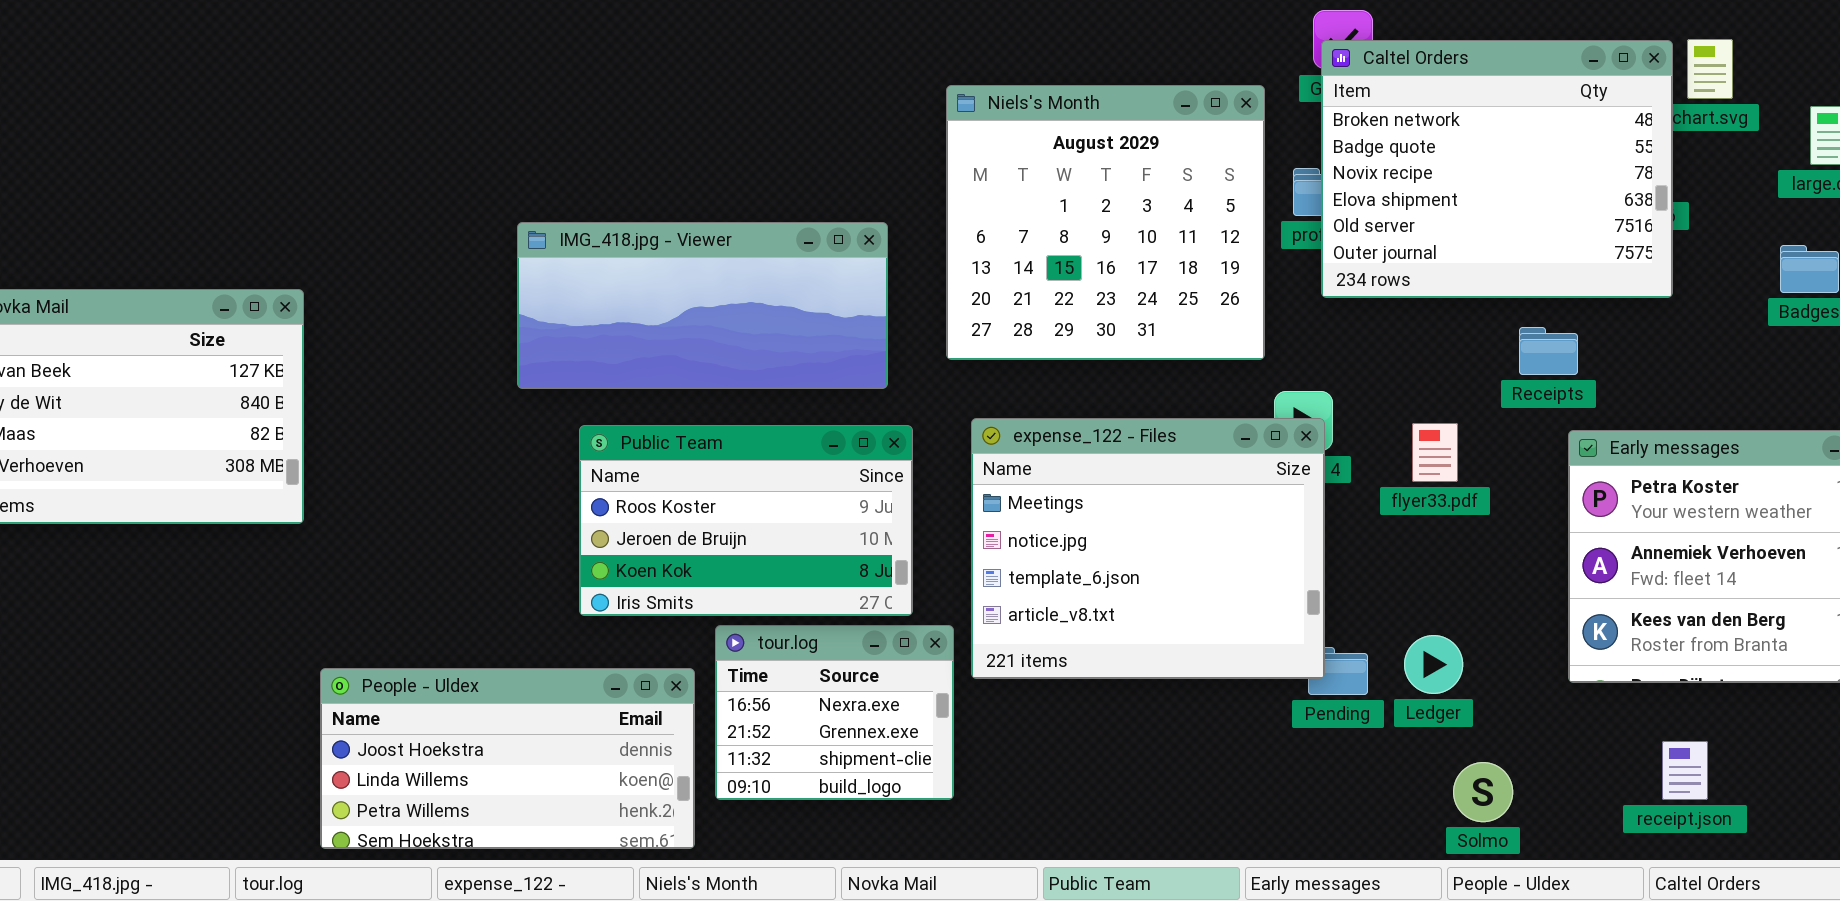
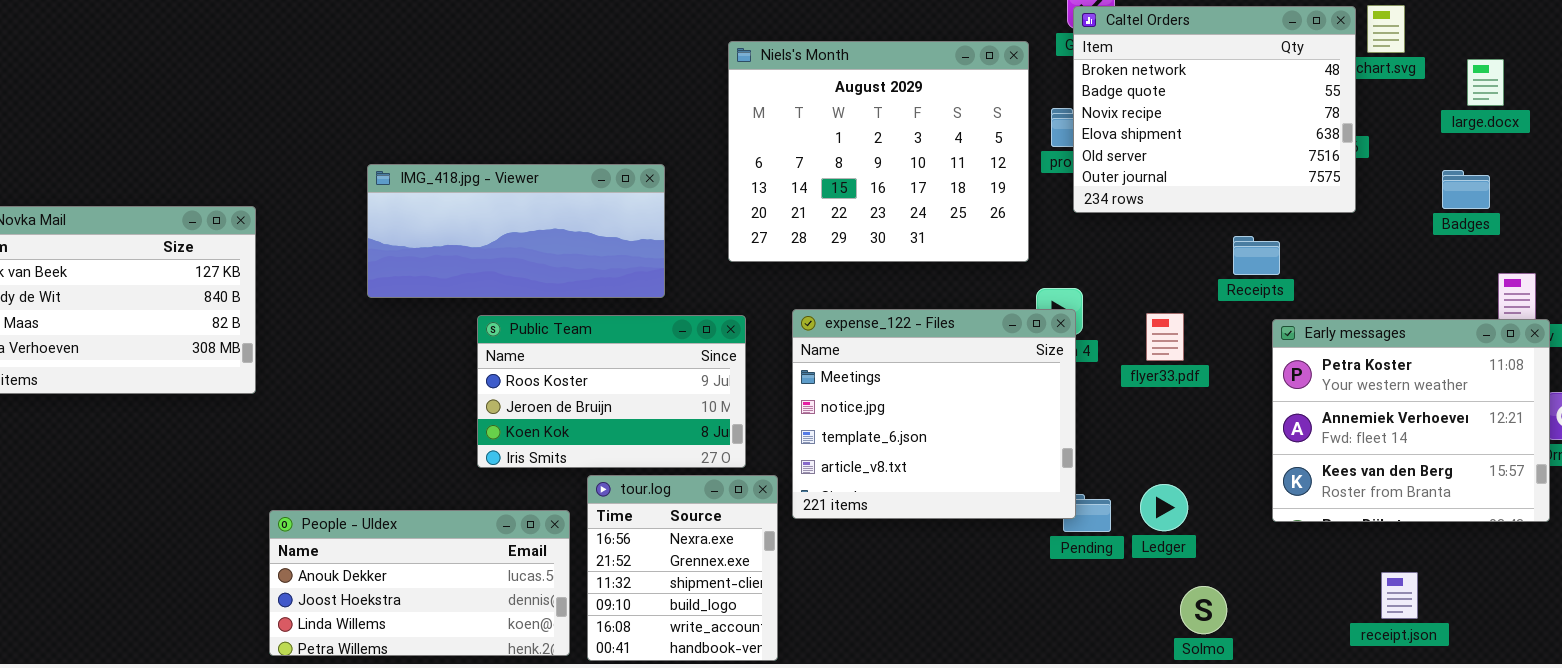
Niels's Month: [946,85,1265,360] -> [728,41,1029,262], resized
IMG_418.jpg - Viewer: [517,222,888,389] -> [367,164,665,298], moved
tour.log: [715,625,954,800] -> [587,475,778,661], resized
People - Uldex: [320,668,695,849] -> [269,510,570,656], scrolled up 1 row
receipt.json: [1662,741,1708,800] -> [1381,572,1418,619], moved

